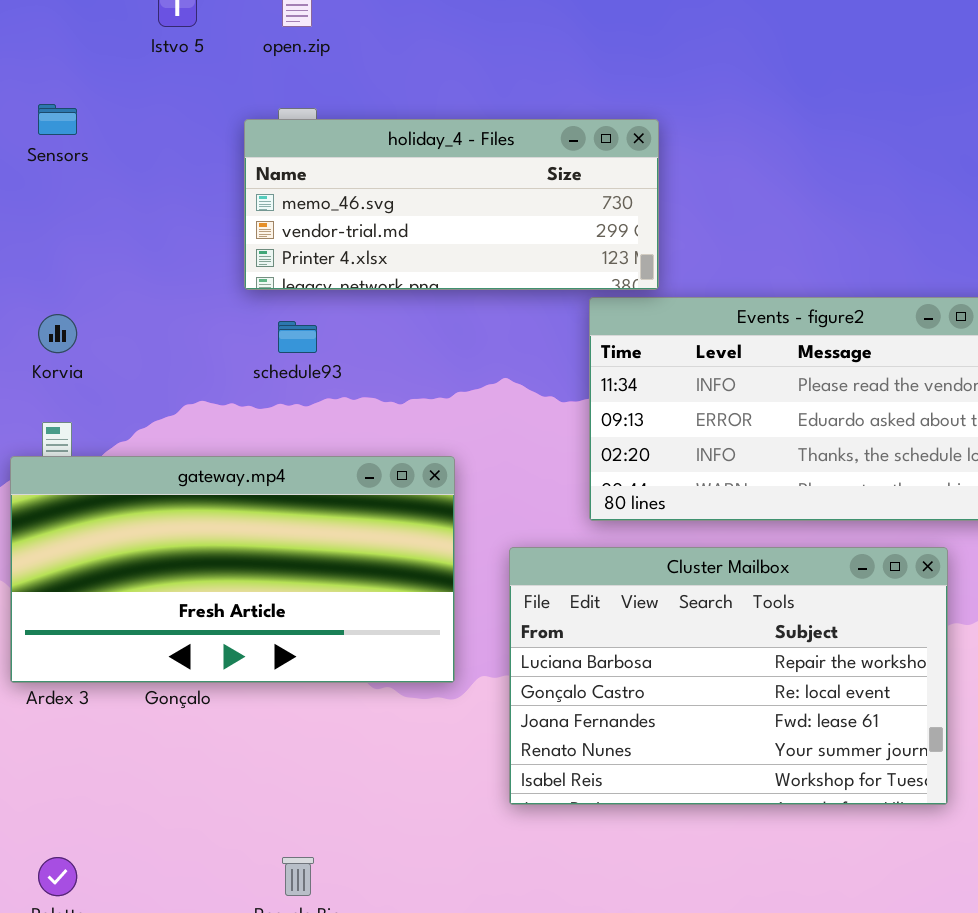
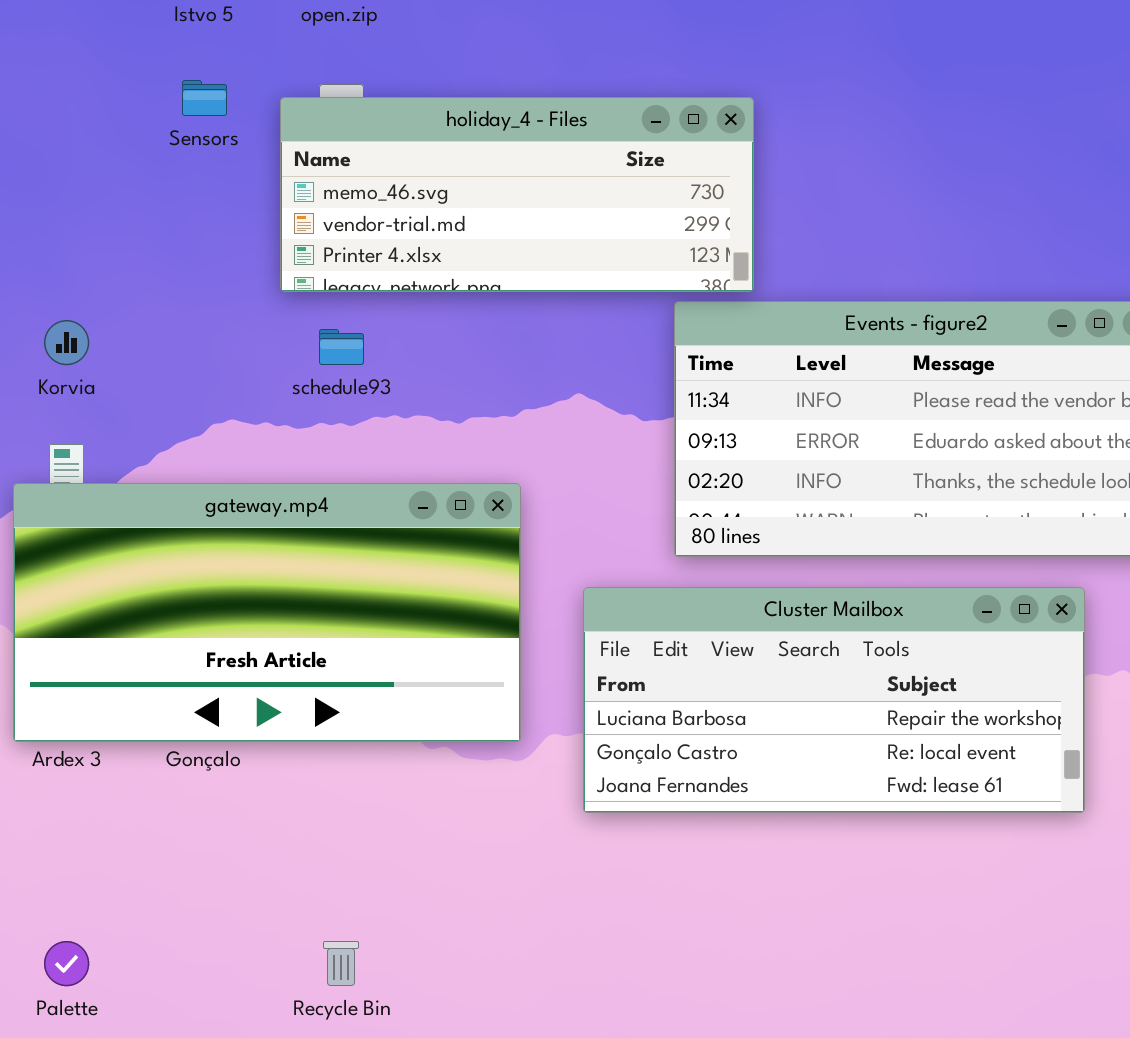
Sensors: [38,104,77,135] -> [182,80,227,116], moved
Cluster Mailbox: [509,547,948,805] -> [583,587,1085,813], resized

